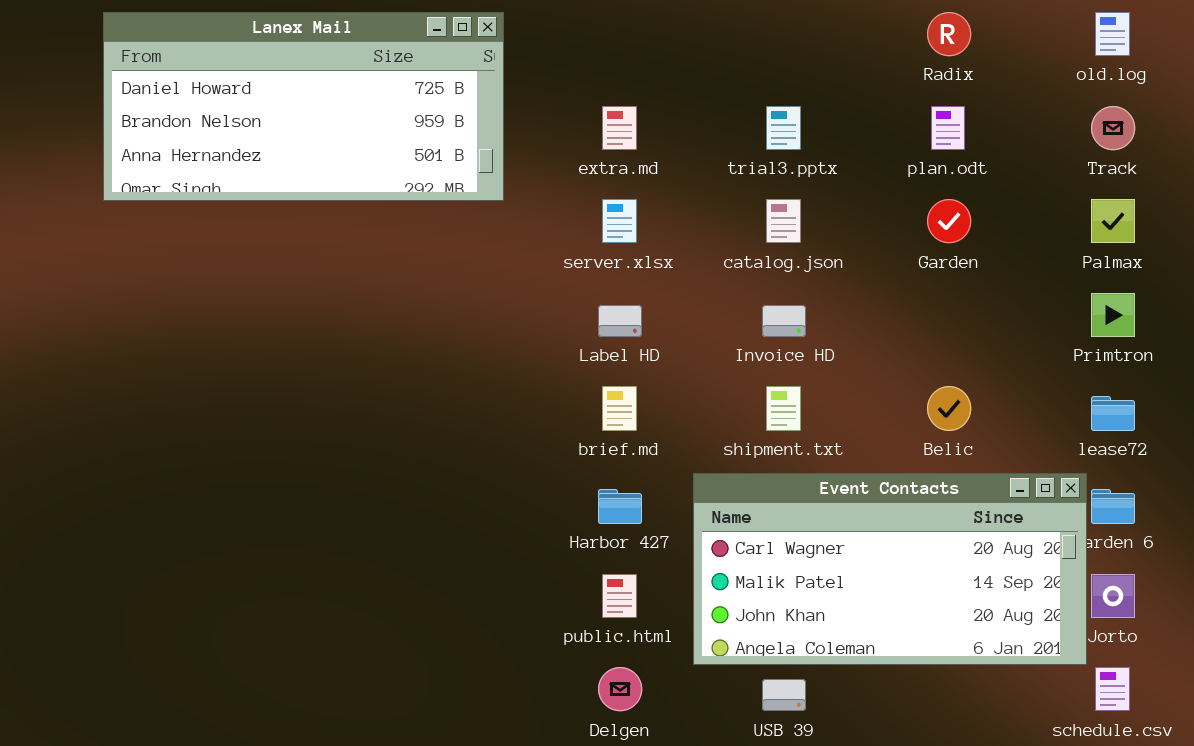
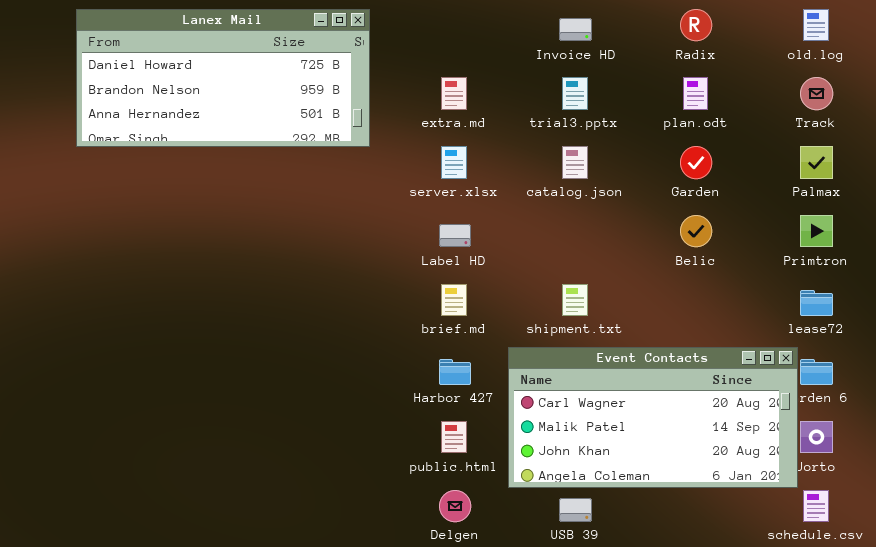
Invoice HD: [762,305,806,337] -> [559,18,592,41], moved
Belic: [927,386,971,431] -> [680,215,712,247], moved

